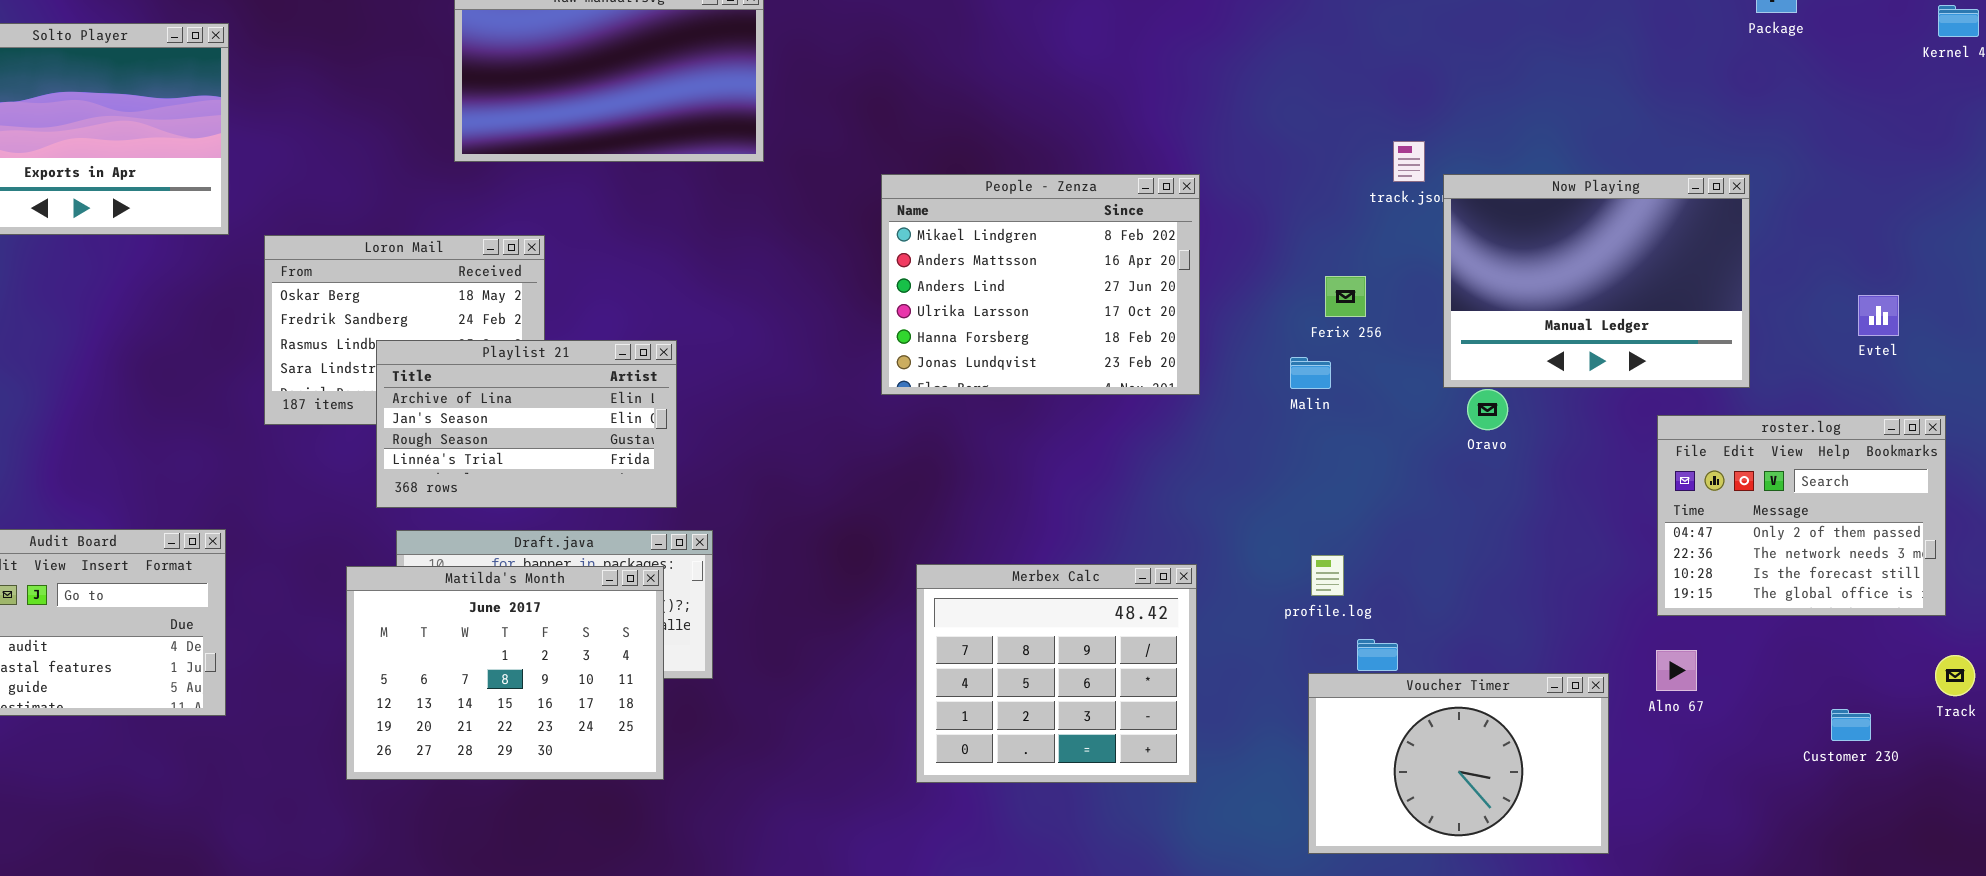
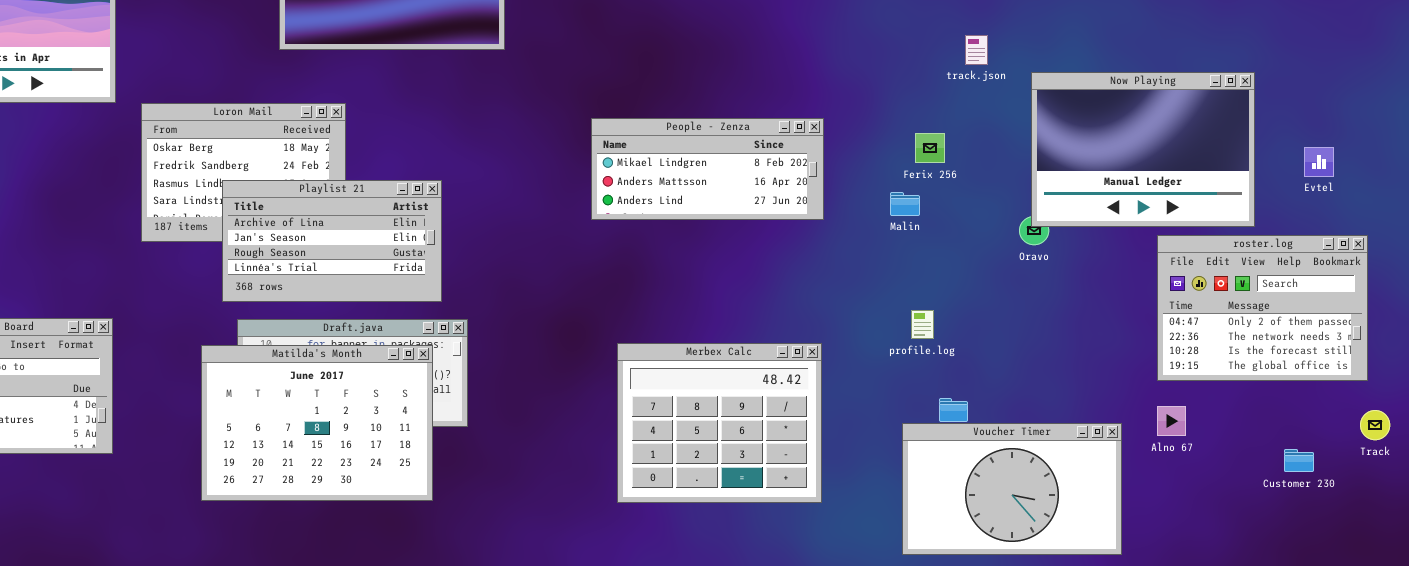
People - Zenza: [881,174,1200,395] -> [591,118,824,220], resized
Now Playing: [1443,174,1750,388] -> [1031,72,1255,227], moved
profile.log: [1311,555,1344,596] -> [911,310,934,339], moved

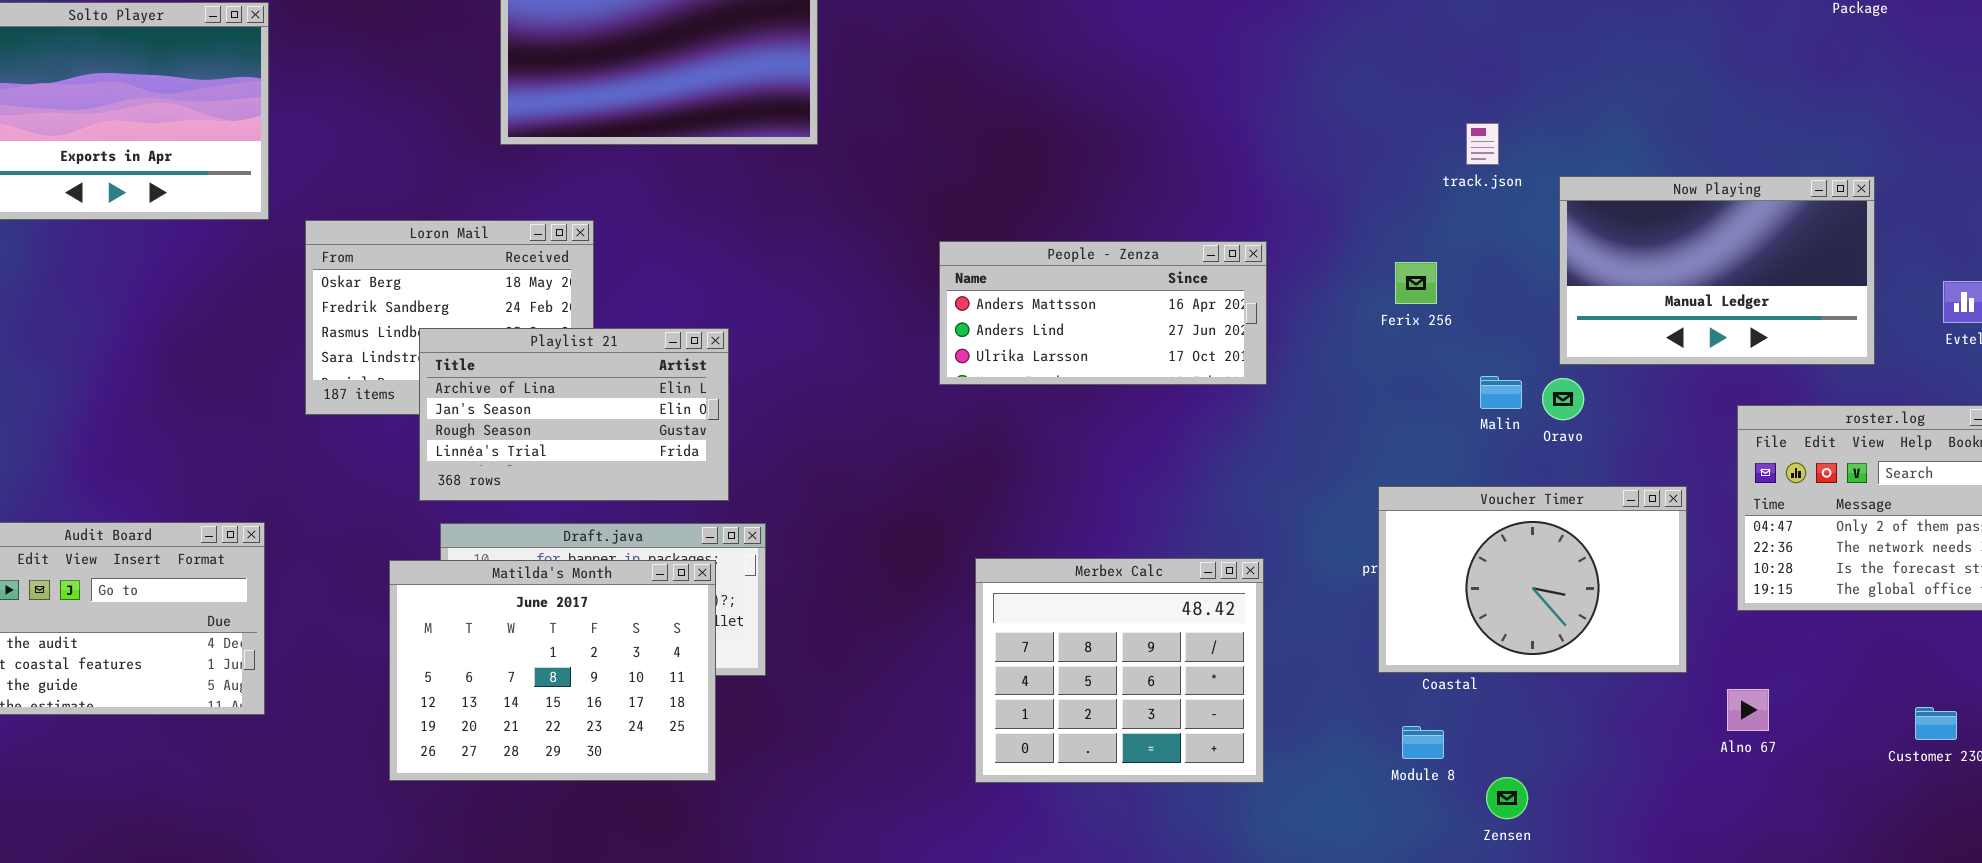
Now Playing: [1031,72,1255,227] -> [1559,176,1875,365], resized
People - Zenza: [591,118,824,220] -> [939,241,1267,385], scrolled down 1 row
Malin: [890,192,920,216] -> [1480,376,1522,409], moved
Alno 67: [1157,406,1186,436] -> [1727,689,1769,731], moved
Voucher Timer: [902,423,1122,555] -> [1378,486,1687,673], moved

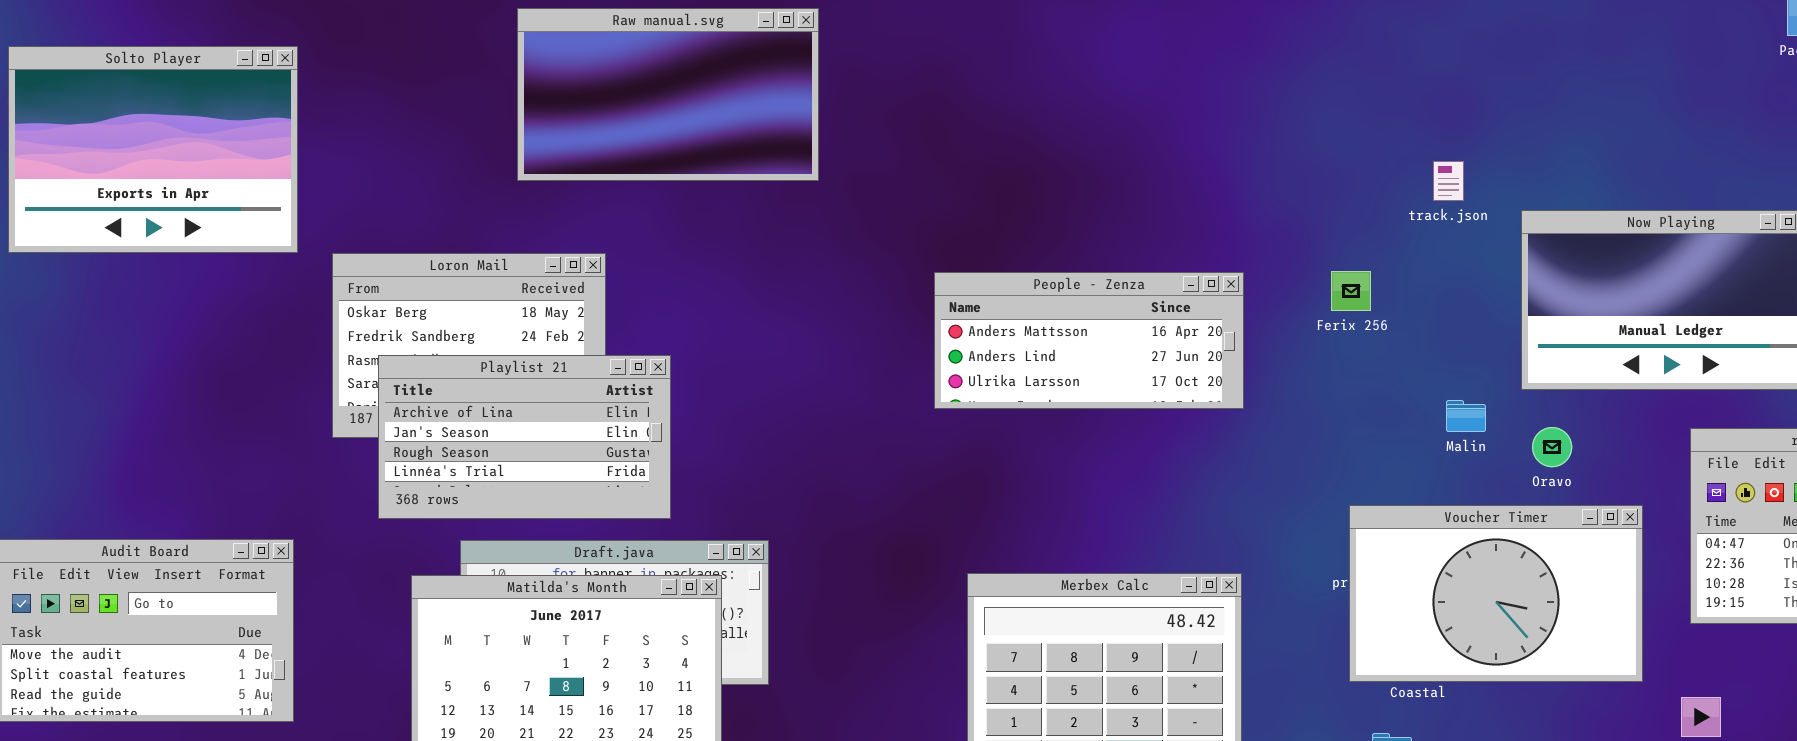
Ferix 256: [1395,262,1437,304] -> [1331,271,1371,311], moved
Playlist 21: [419,328,729,501] -> [378,355,671,519], moved
Oravo: [1542,378,1584,420] -> [1532,427,1572,467], moved

